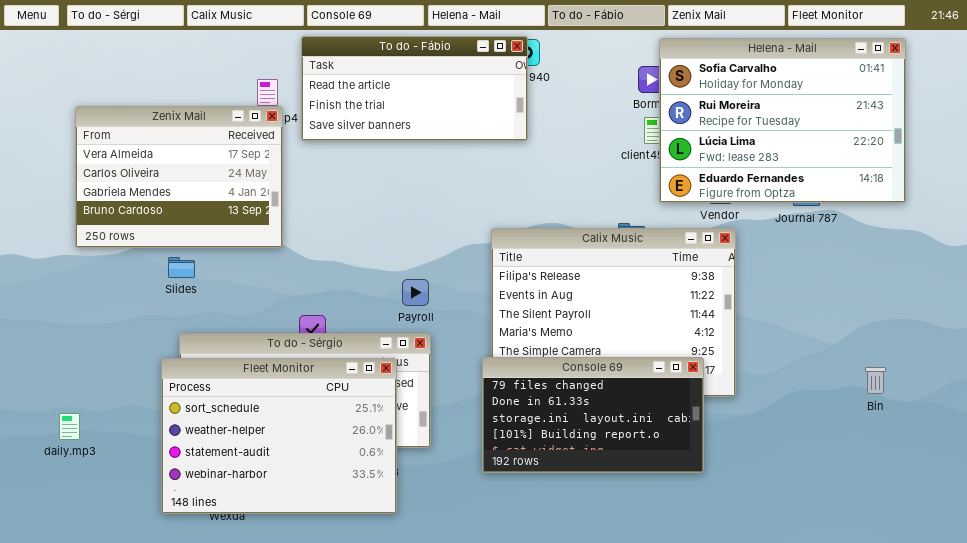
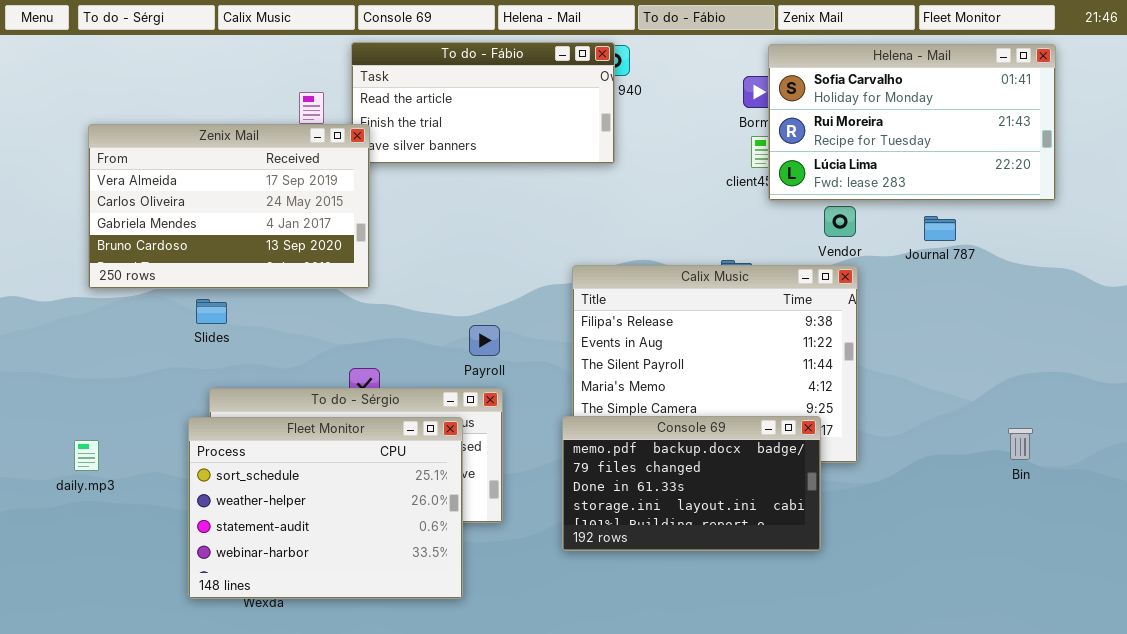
Helena - Mail: [659,38,906,203] -> [768,44,1056,201], resized
Zenix Mail: [75,106,283,248] -> [88,124,370,289], resized
Console 69: [482,357,704,473] -> [562,416,821,551], scrolled up 1 row
daily.mp3: [59,413,80,440] -> [74,440,99,471], moved

